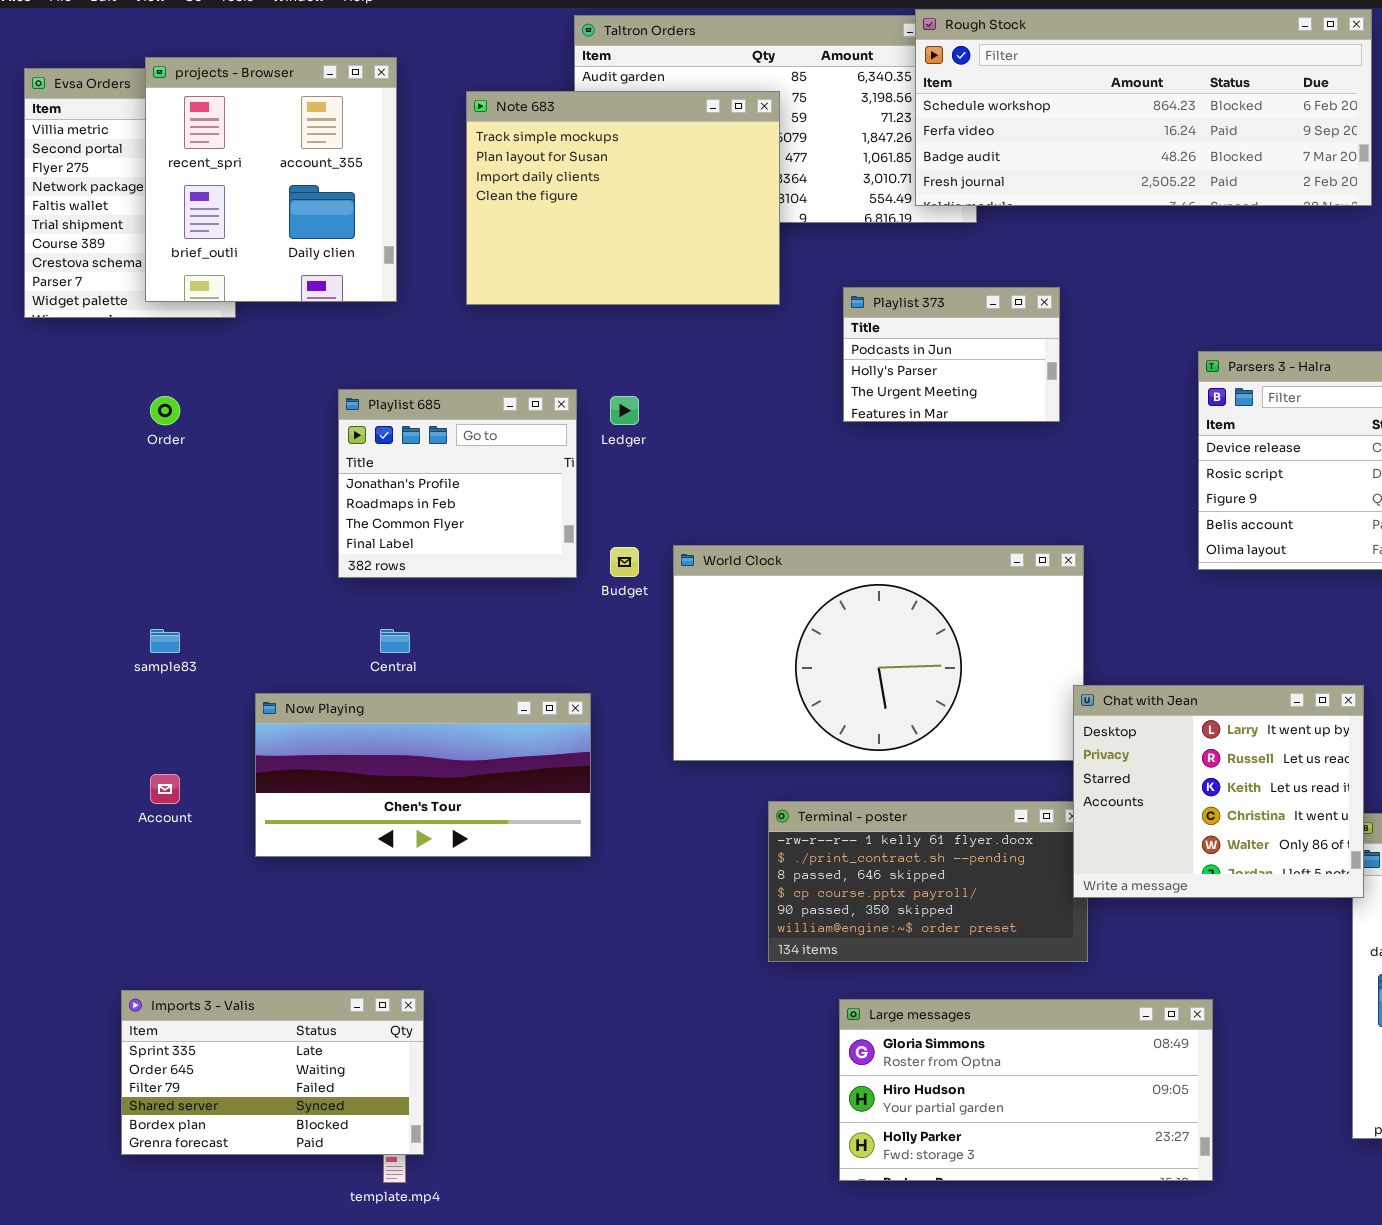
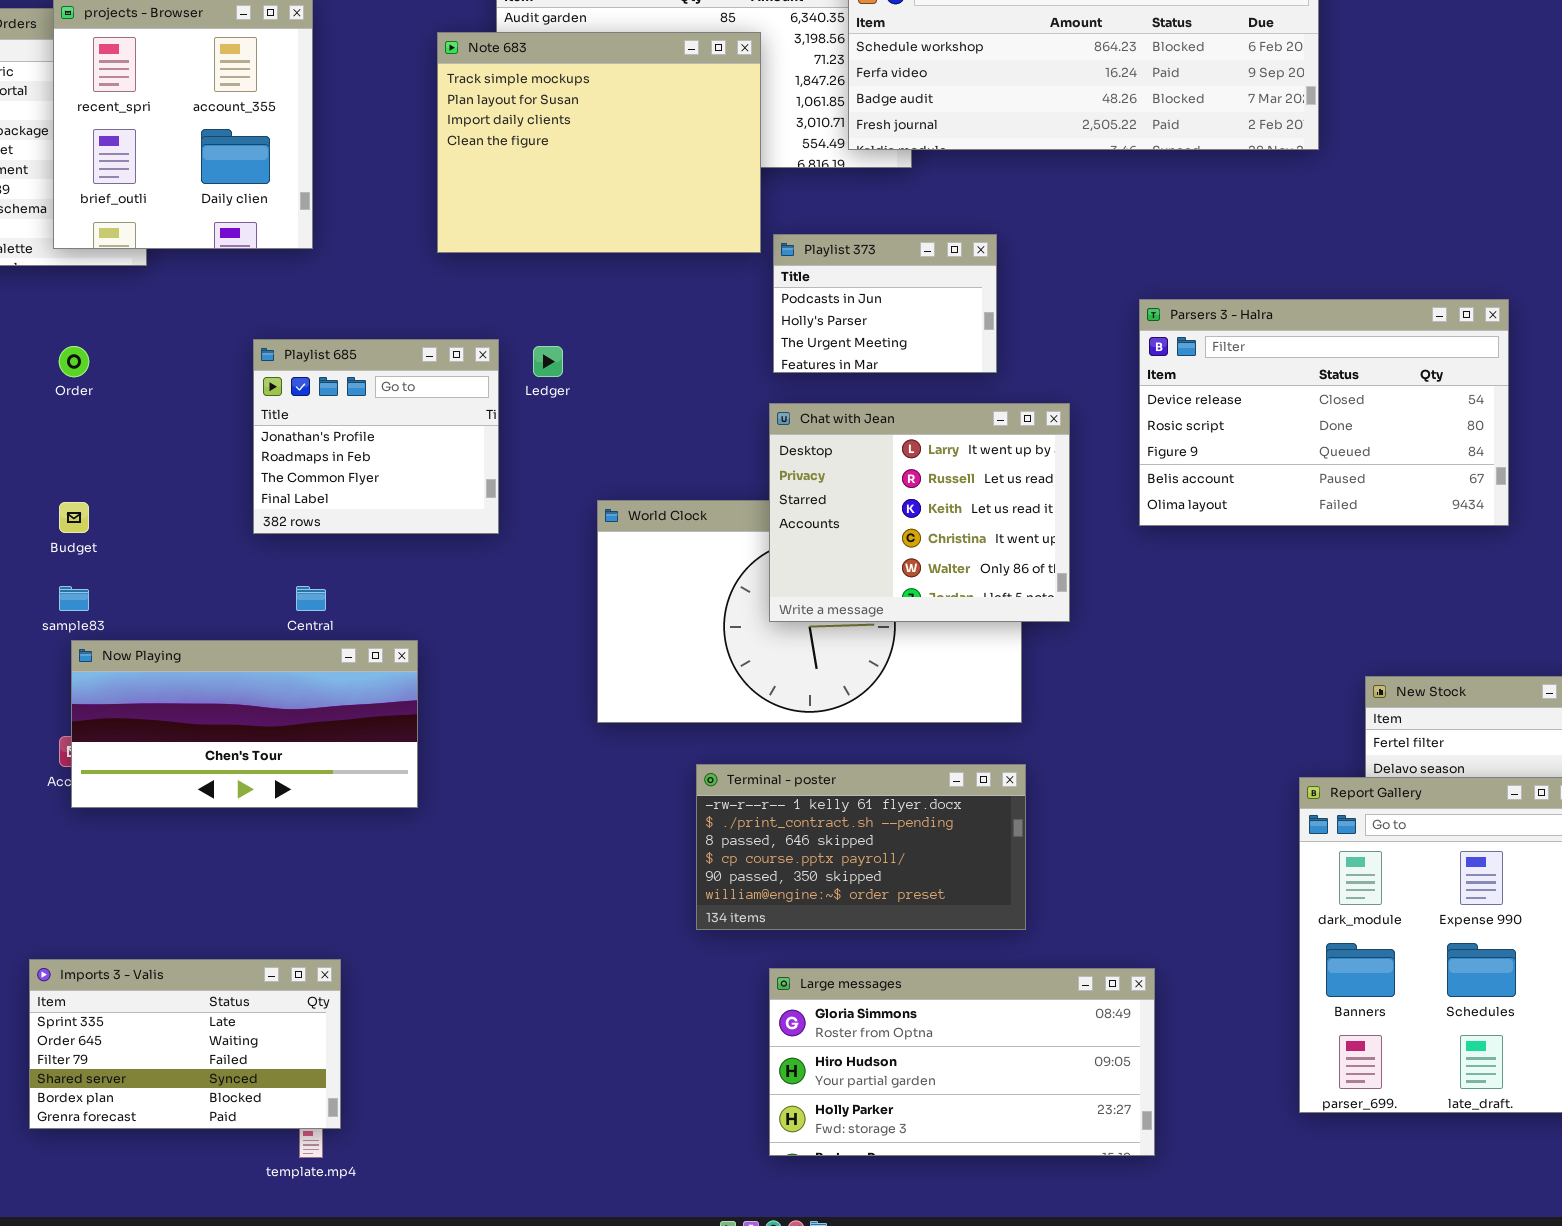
Note 683: [466,91,780,305] -> [437,32,761,253], moved
Budget: [610,547,639,577] -> [59,502,89,533], moved
Chat with Jean: [1073,685,1364,898] -> [769,403,1070,622], moved
Now Playing: [255,693,591,857] -> [71,640,418,808], moved

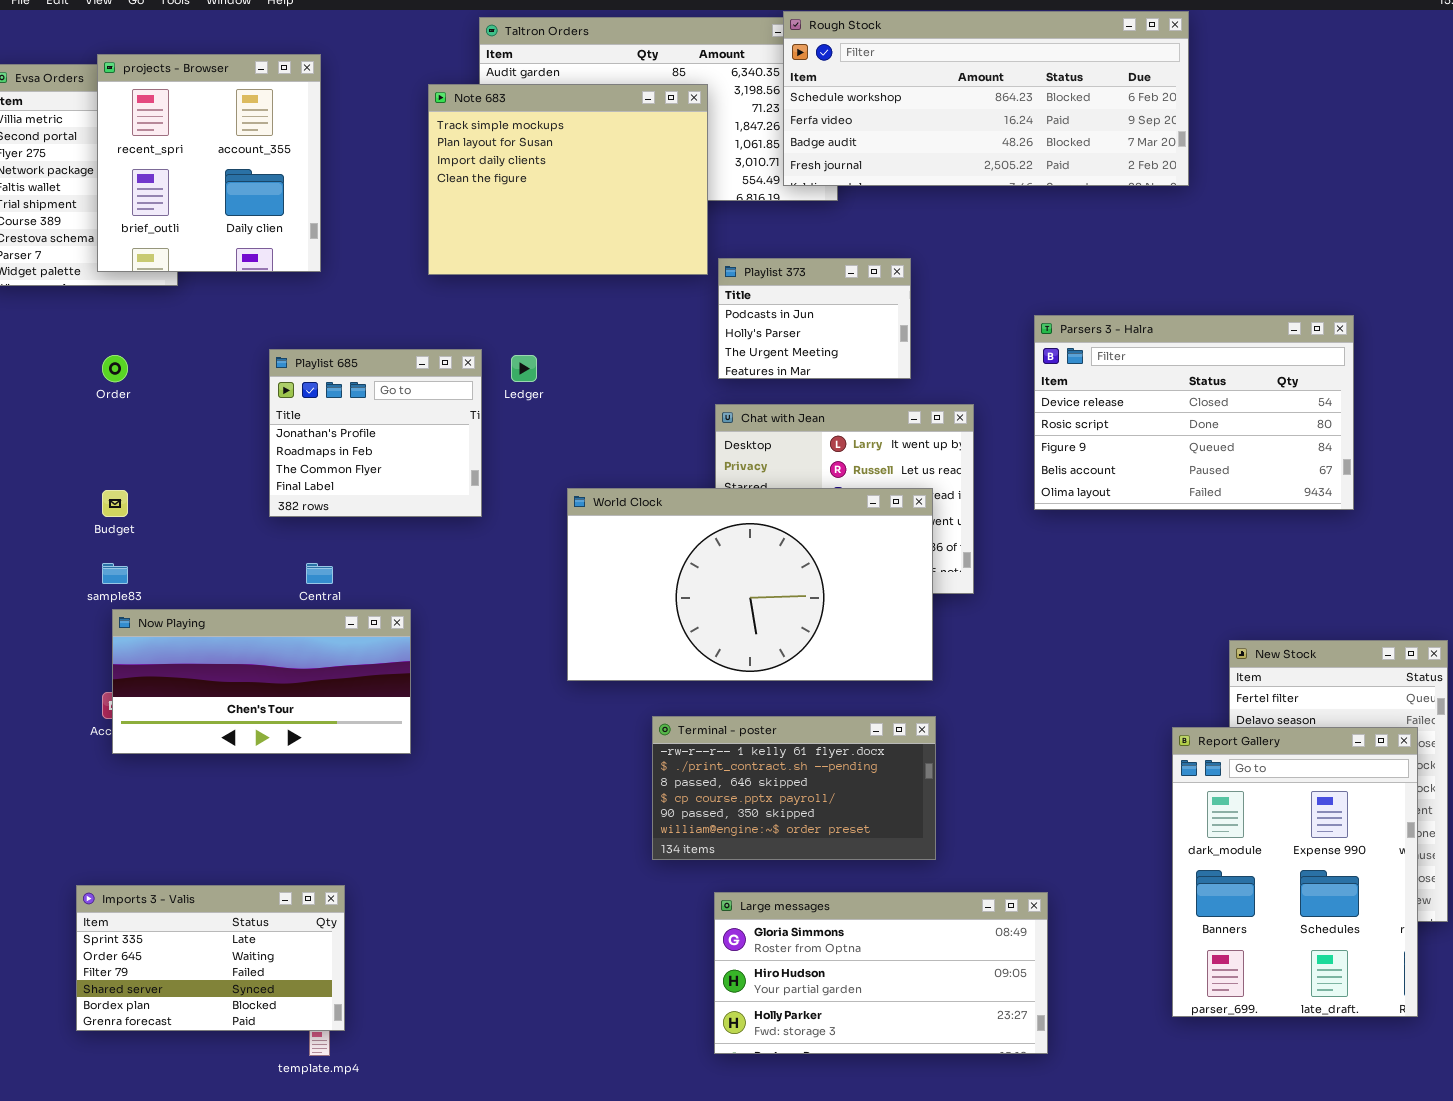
World Clock: [597,500,1022,723] -> [567,488,933,681], raised

